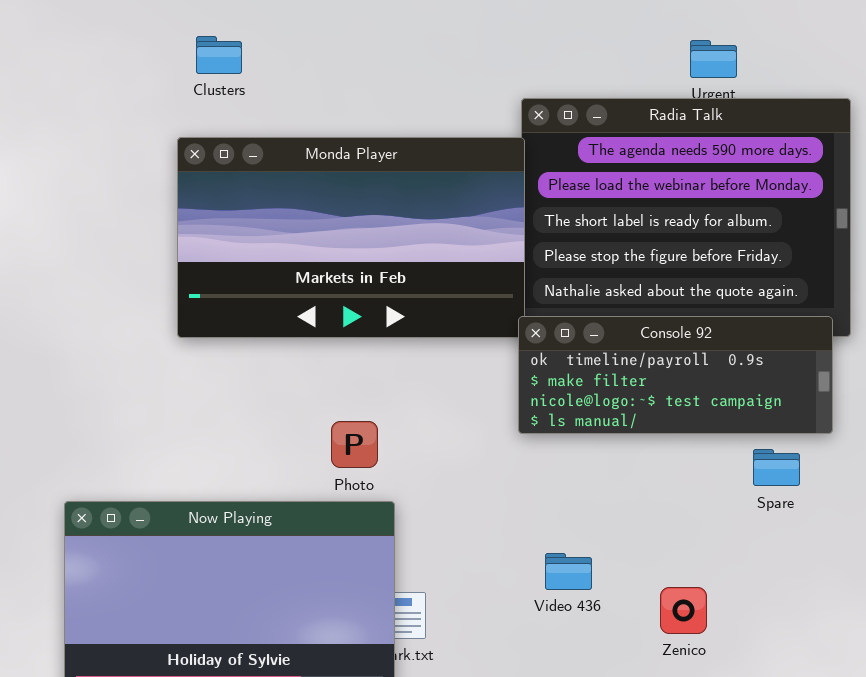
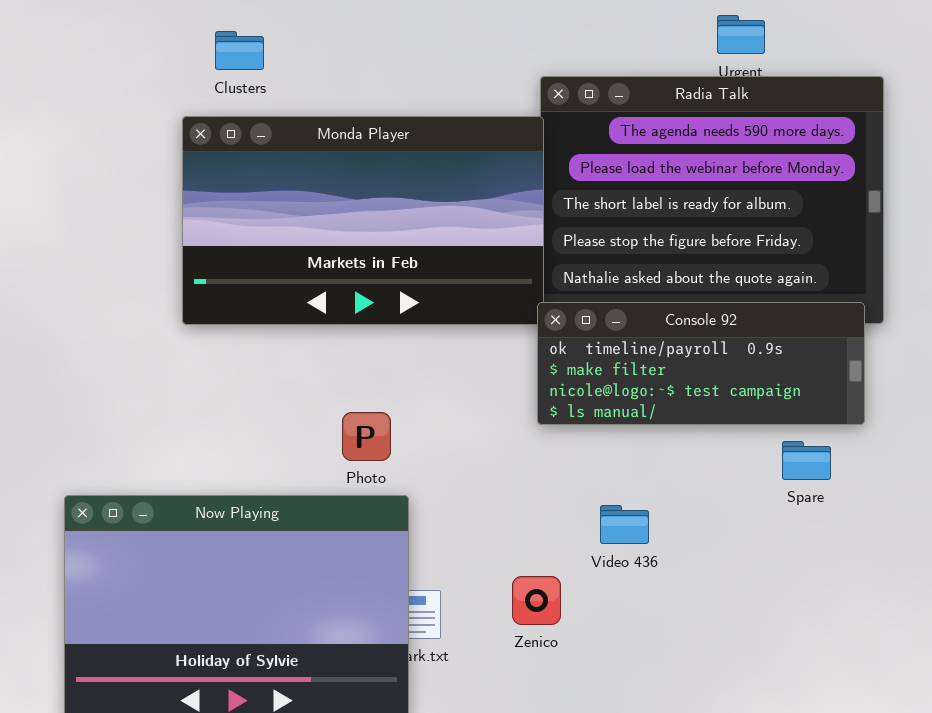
Clusters: [196,36,242,74] -> [215,31,264,70], moved
Video 436: [545,553,592,590] -> [600,505,649,544], moved
Zenico: [660,587,707,634] -> [512,576,561,625], moved

